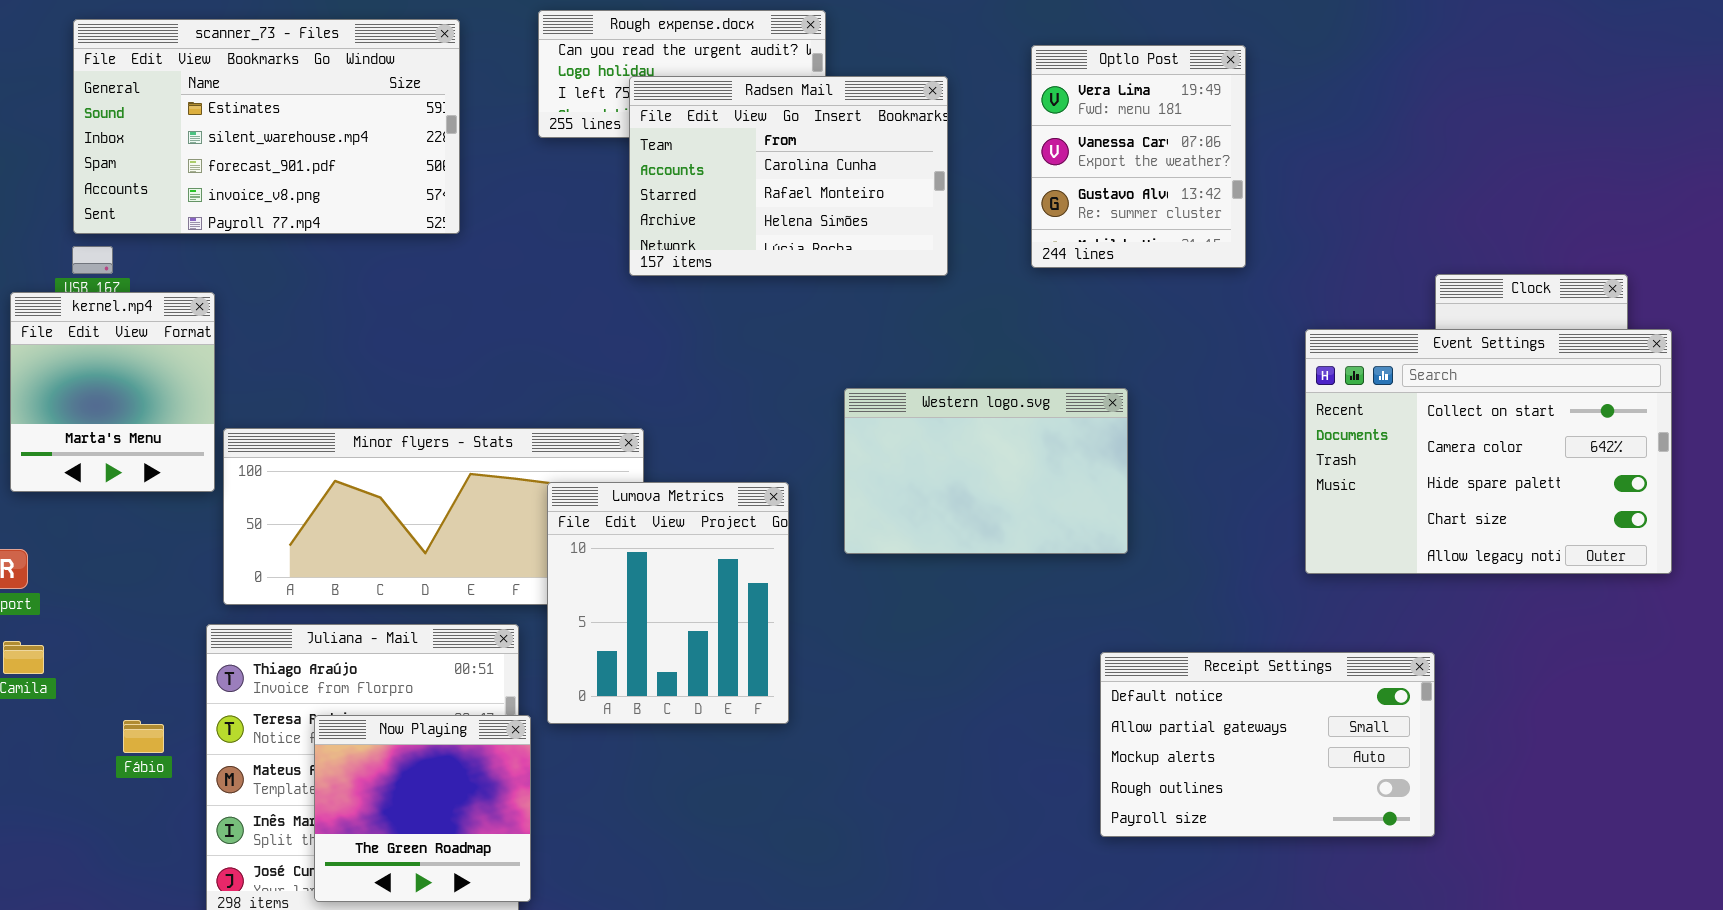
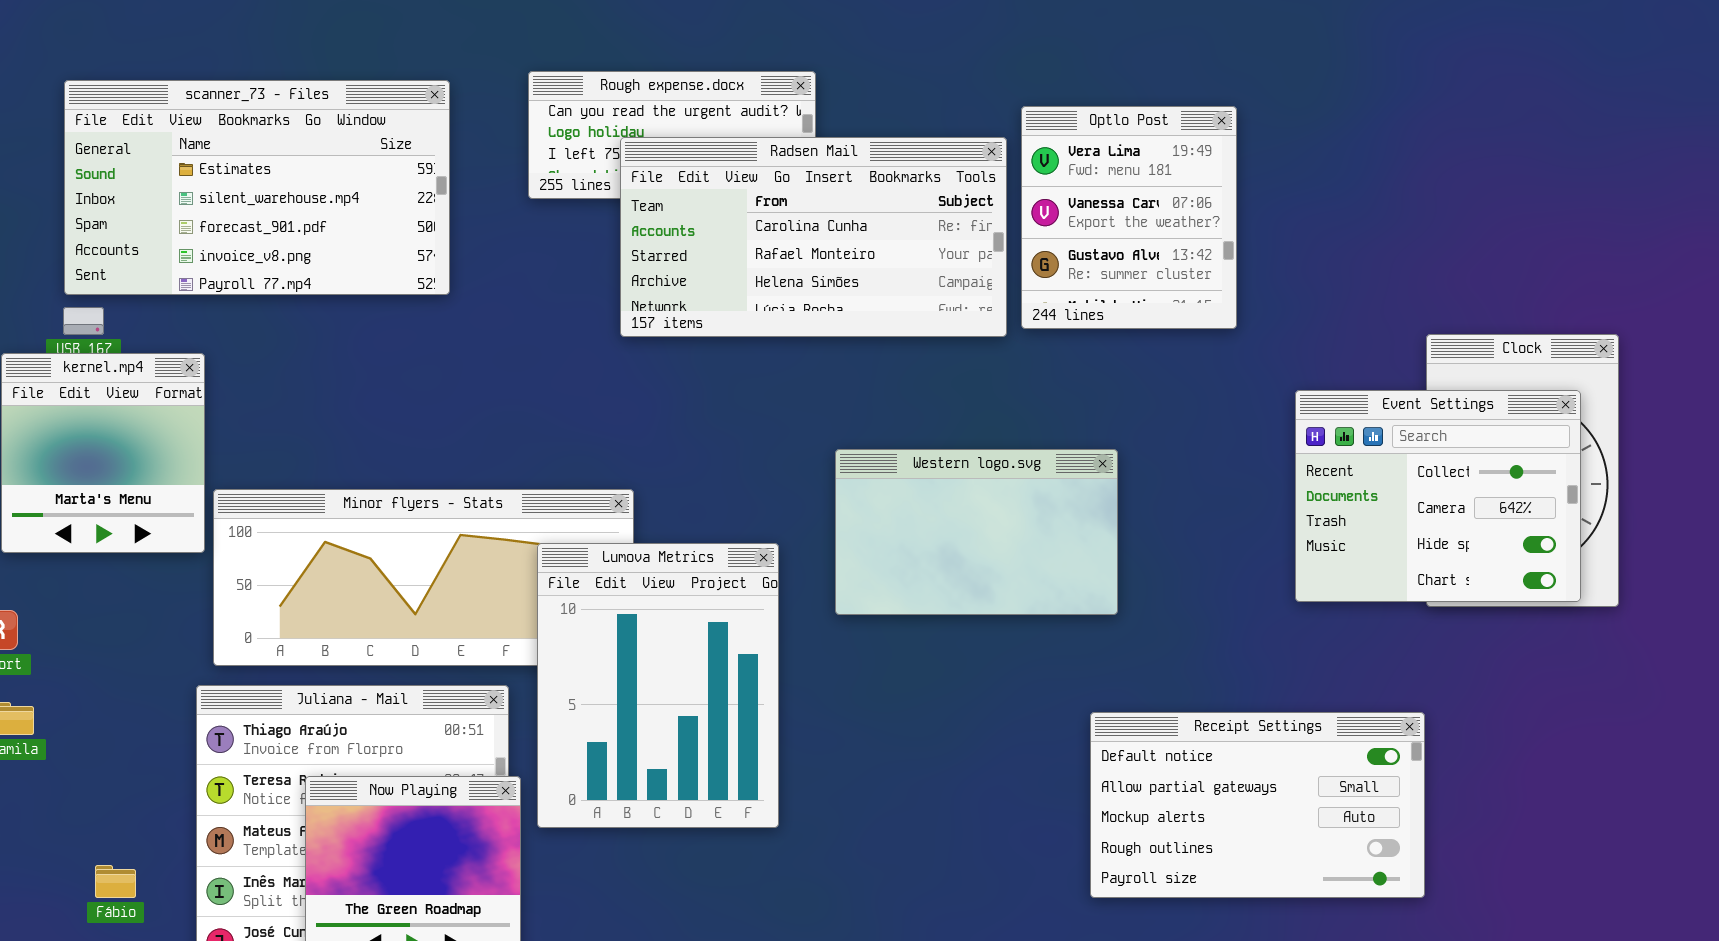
Radsen Mail: [629,76,948,276] -> [620,137,1007,337], resized
Event Settings: [1305,329,1672,574] -> [1295,390,1581,602], resized
Lumova Metrics: [547,482,789,724] -> [537,543,779,828], resized
Fábio: [123,720,164,753] -> [95,865,136,898], moved

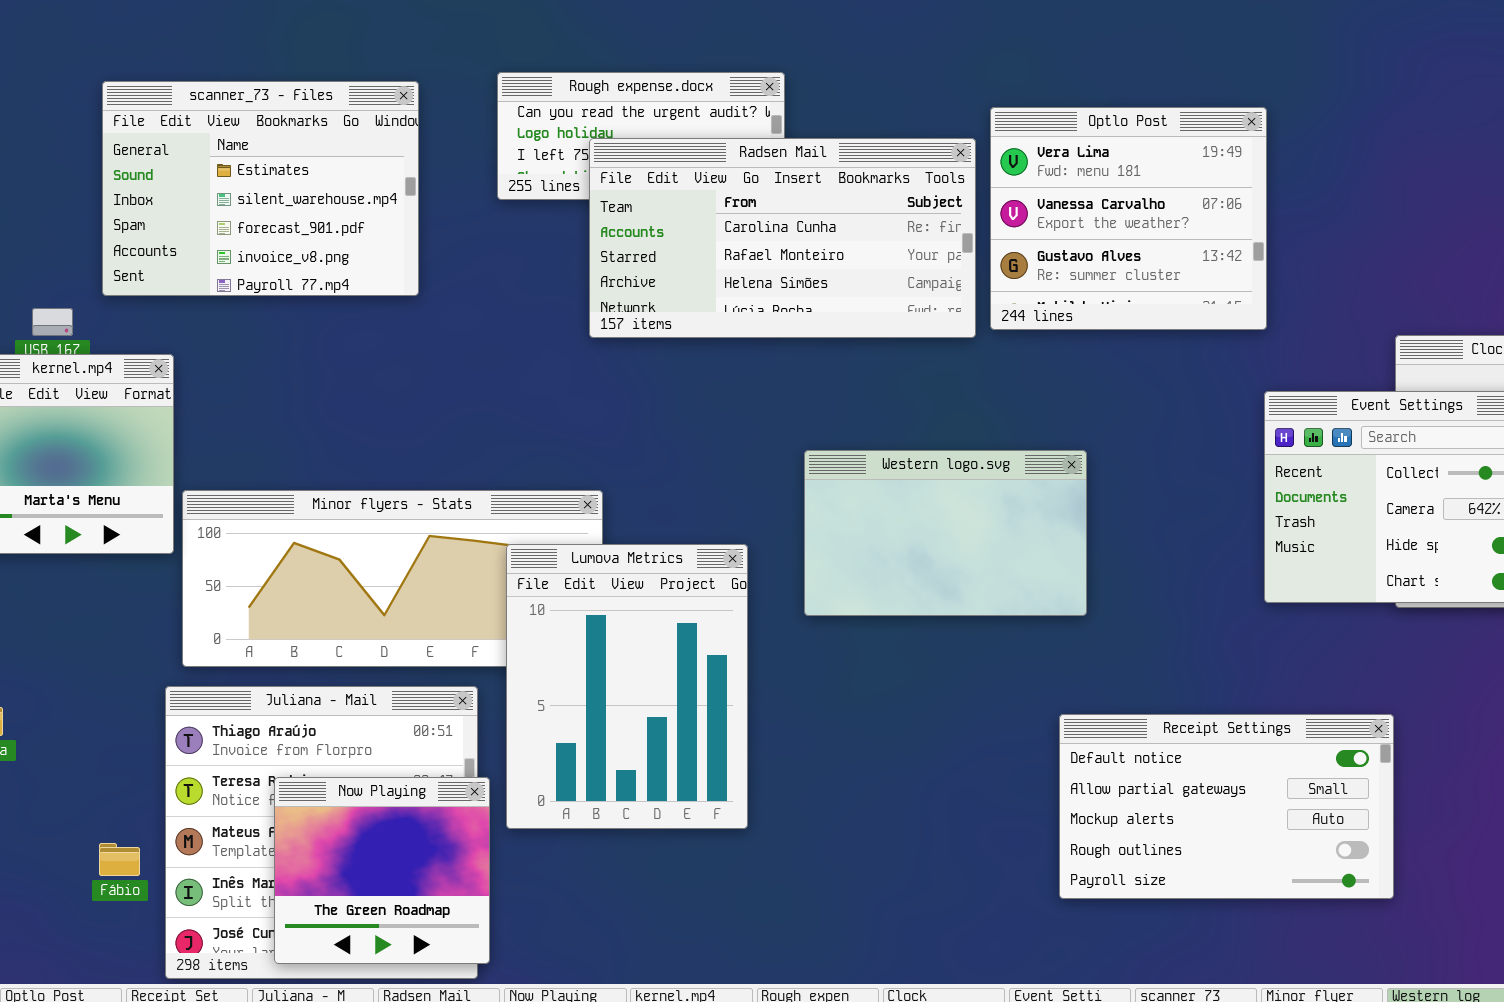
scanner_73 - Files: [64,80,450,295] -> [102,81,419,296], resized
Optlo Post: [1021,106,1237,329] -> [990,107,1267,330], resized
Fábio: [95,865,136,898] -> [99,843,140,876], moved

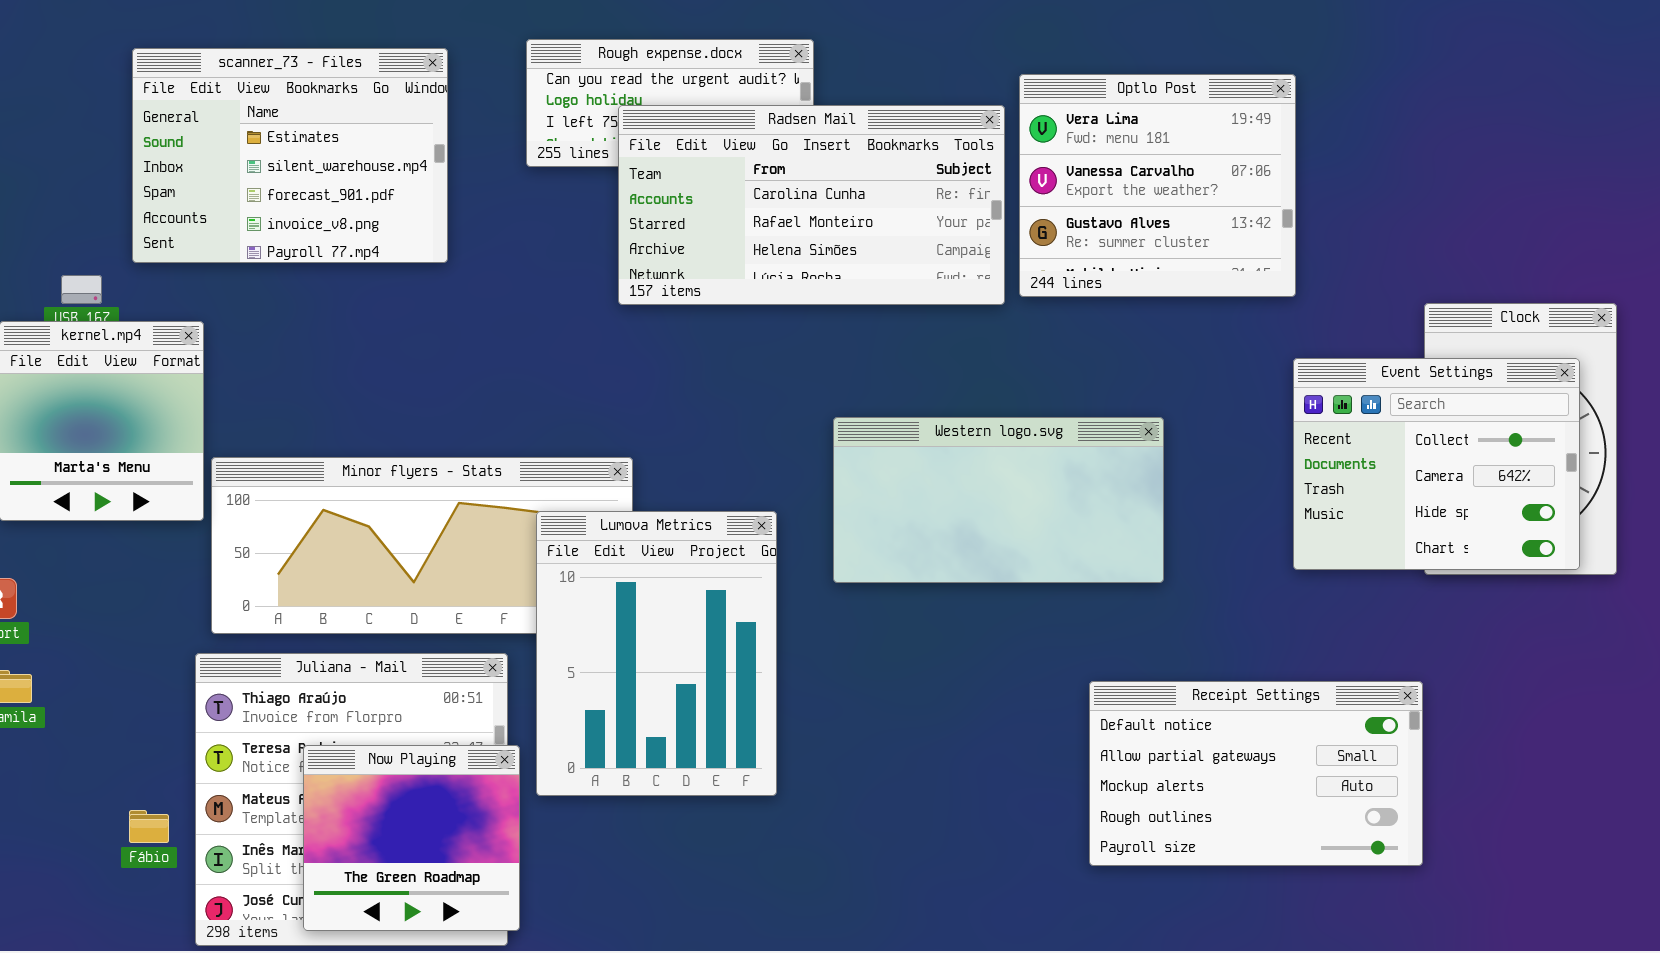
Western logo.svg: [804,450,1087,616] -> [833,417,1164,583], resized

